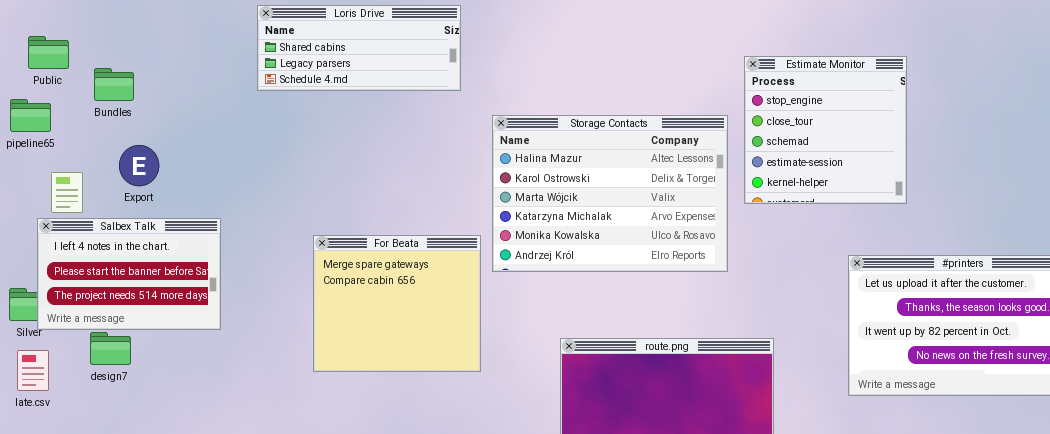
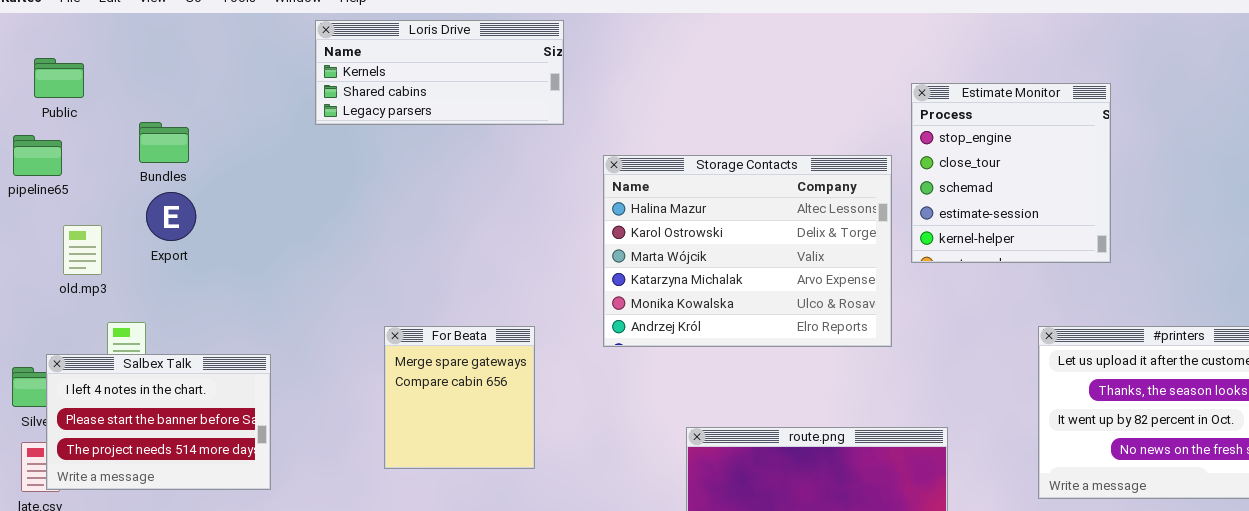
Loris Drive: [257,5,461,91] -> [315,20,564,125], scrolled up 1 row
Bundles: [94,68,134,101] -> [139,122,189,163], moved
Salbex Talk: [37,218,221,330] -> [46,354,271,490], moved
For Beata: [313,235,481,372] -> [384,326,535,469], resized

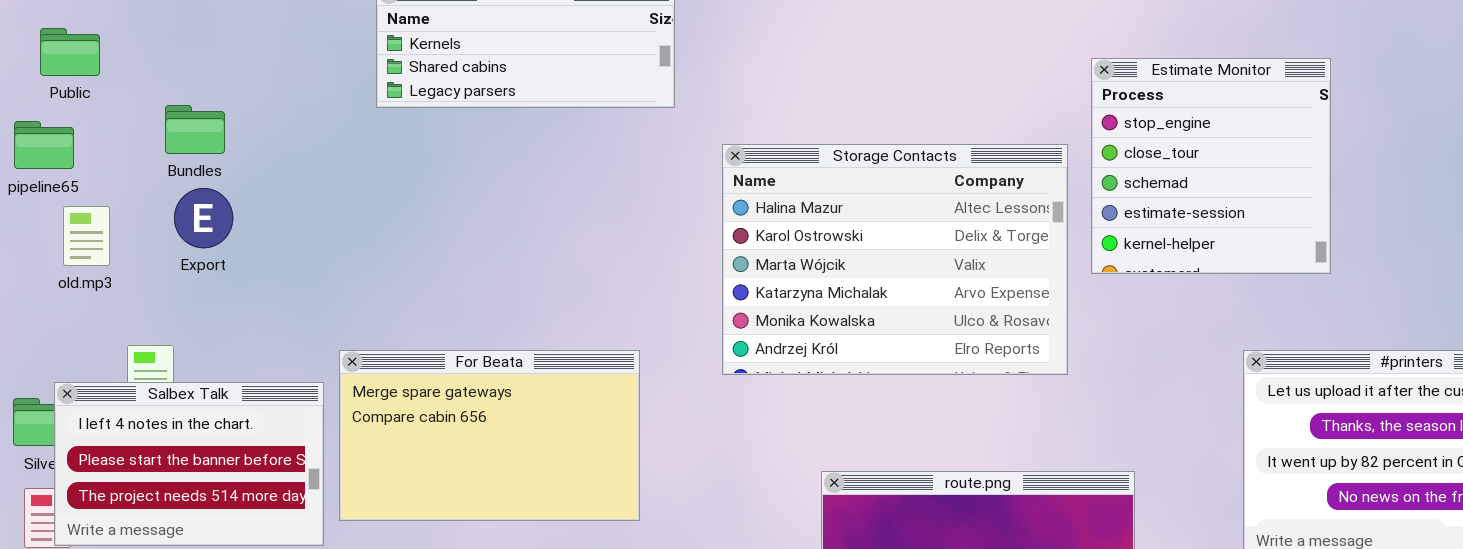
old.mp3: [63,225,102,275] -> [63,206,110,266], moved
For Beata: [384,326,535,469] -> [339,350,640,521], resized

